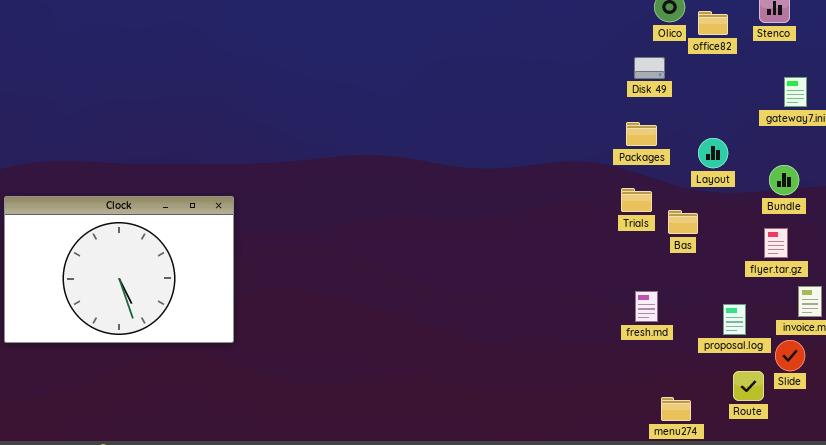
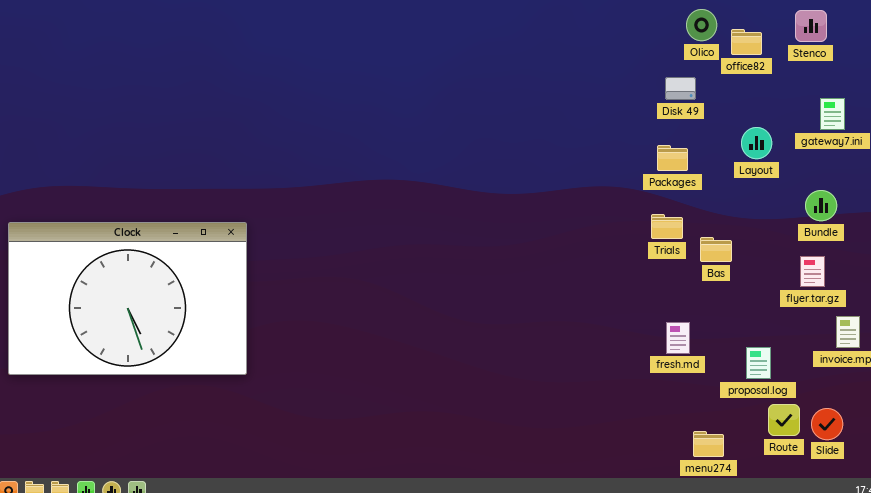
Layout: [698,138,728,168] -> [741,127,772,159], moved
proposal.log: [723,304,746,335] -> [746,347,771,379], moved
Slide: [775,340,805,371] -> [811,408,843,440], moved

